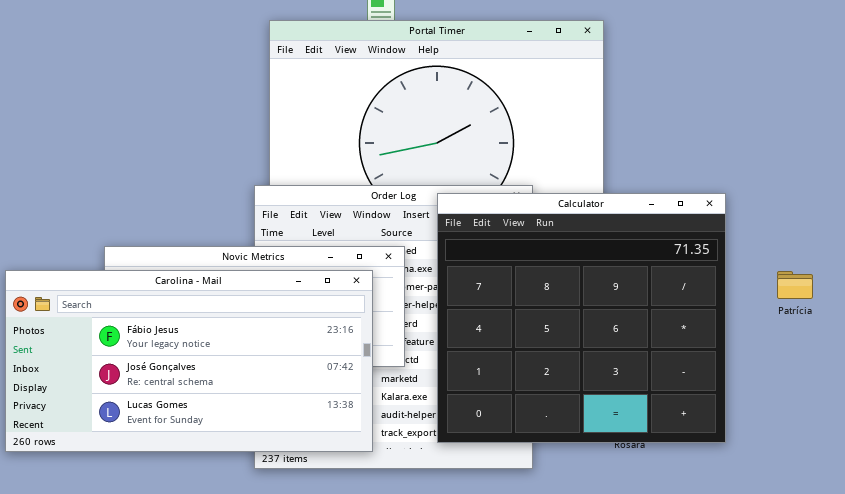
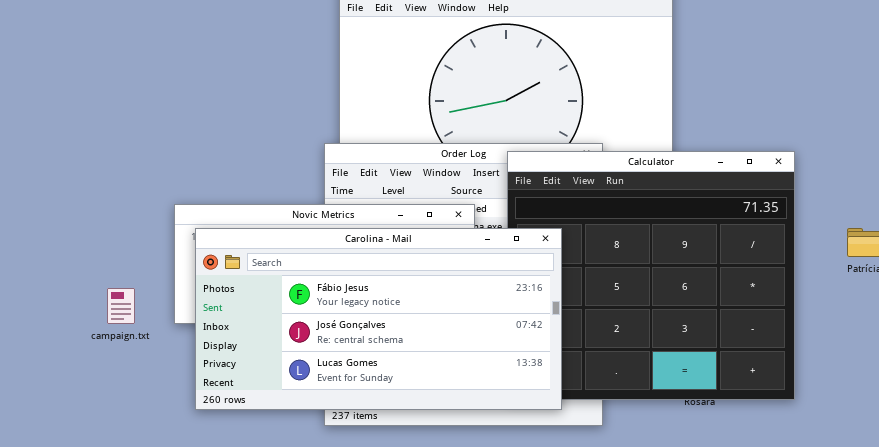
Carolina - Mail: [5,270,373,452] -> [195,228,562,410], moved

